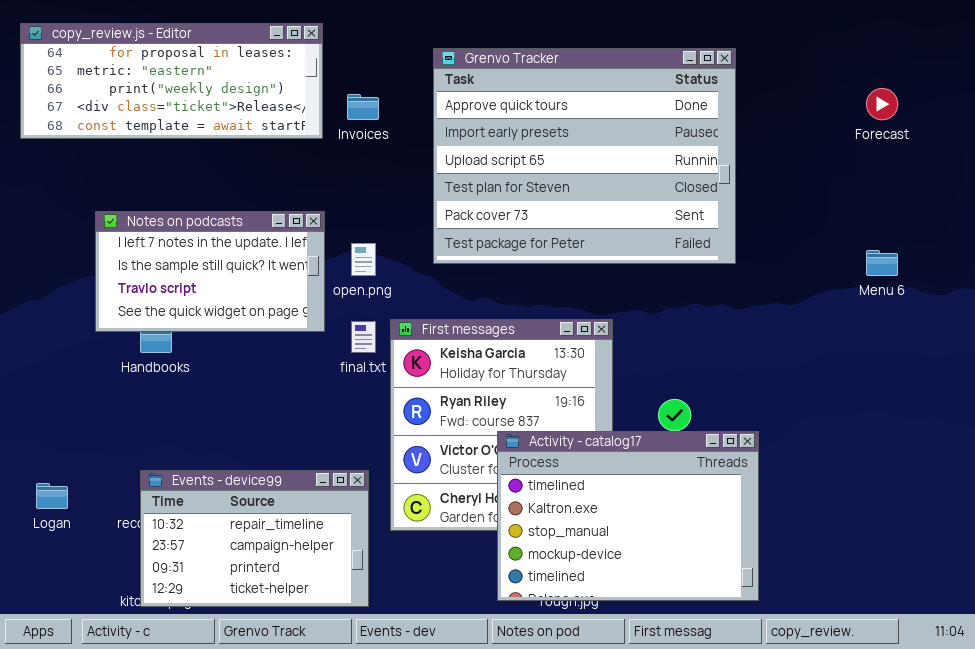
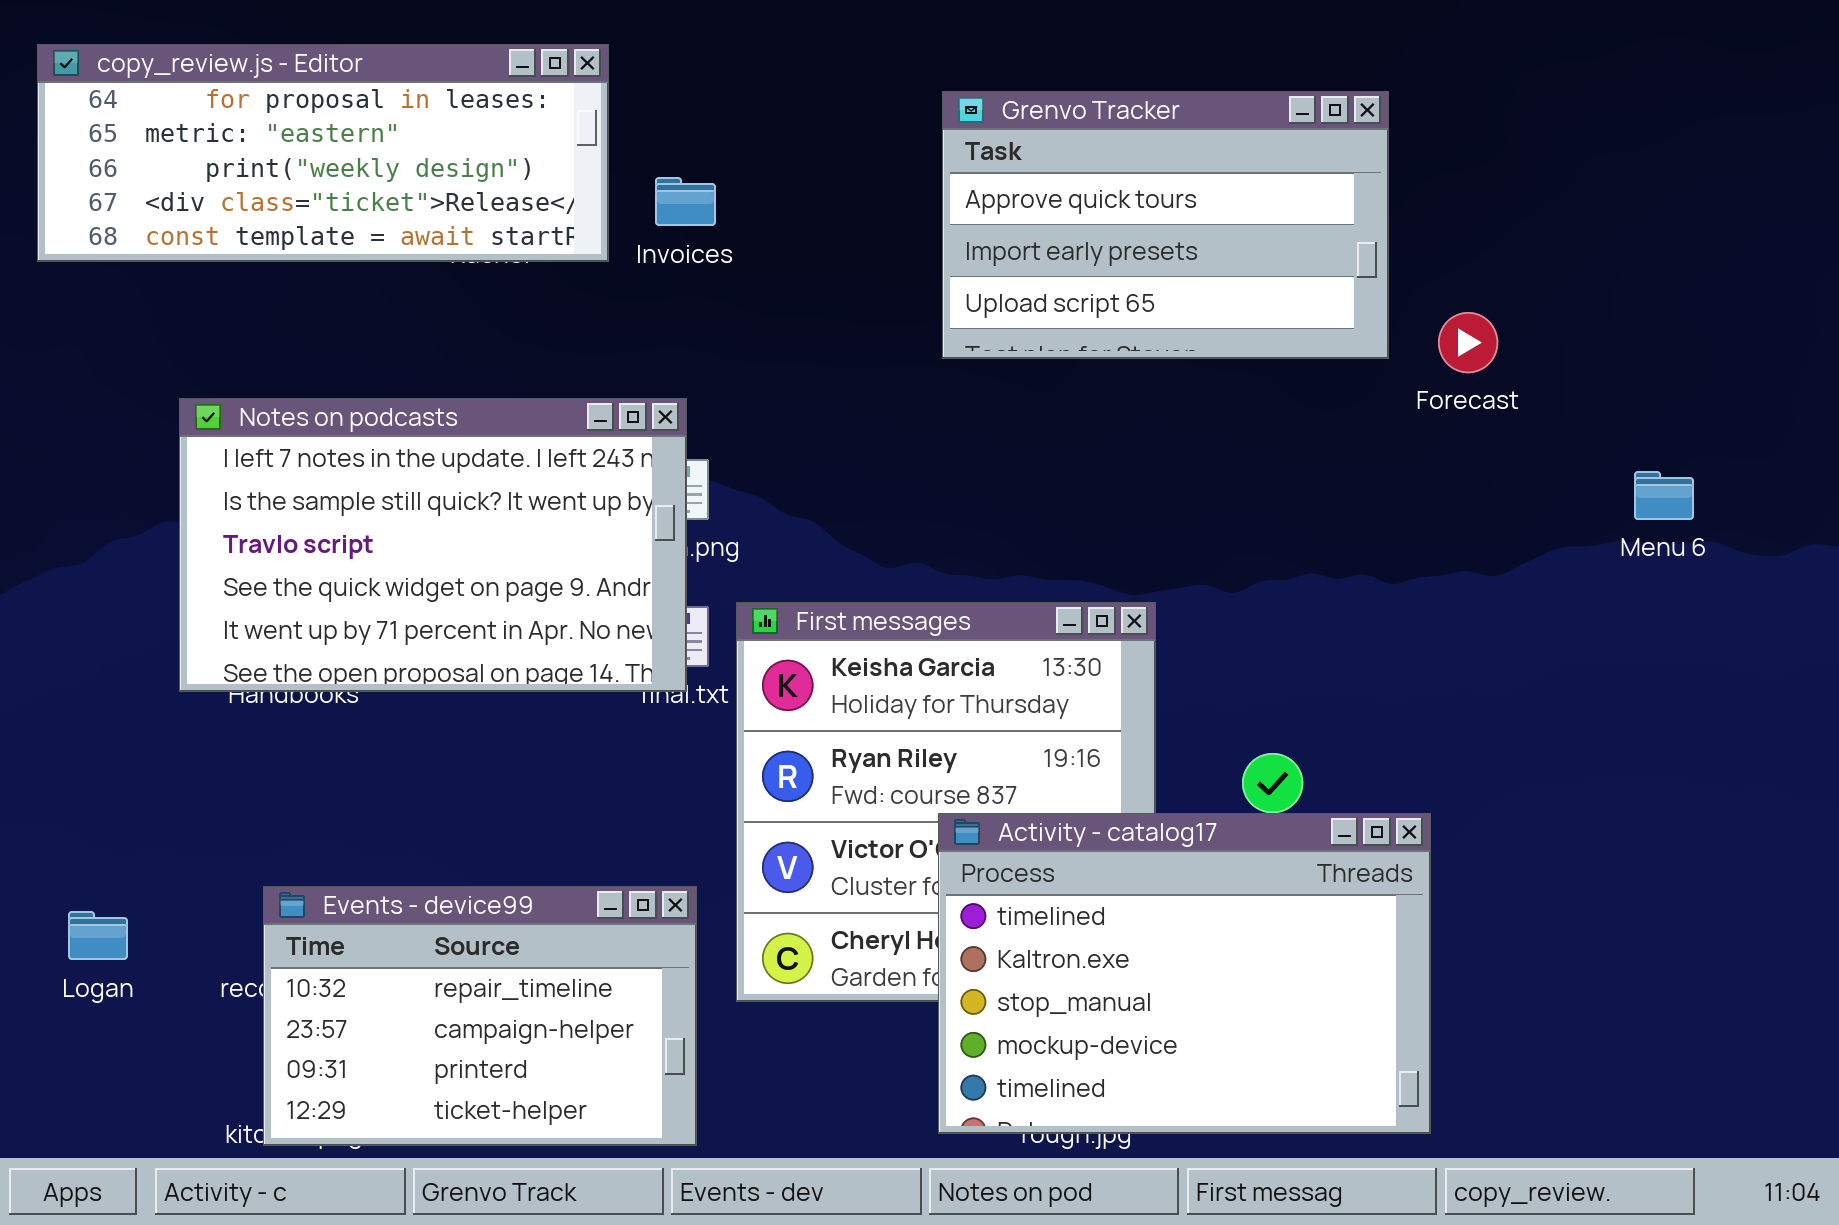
Grenvo Tracker: [433,48,736,264] -> [942,91,1389,359], resized
Forecast: [866,88,898,120] -> [1438,312,1498,373], moved
Notes on podcasts: [95,211,325,332] -> [179,398,687,692], resized

